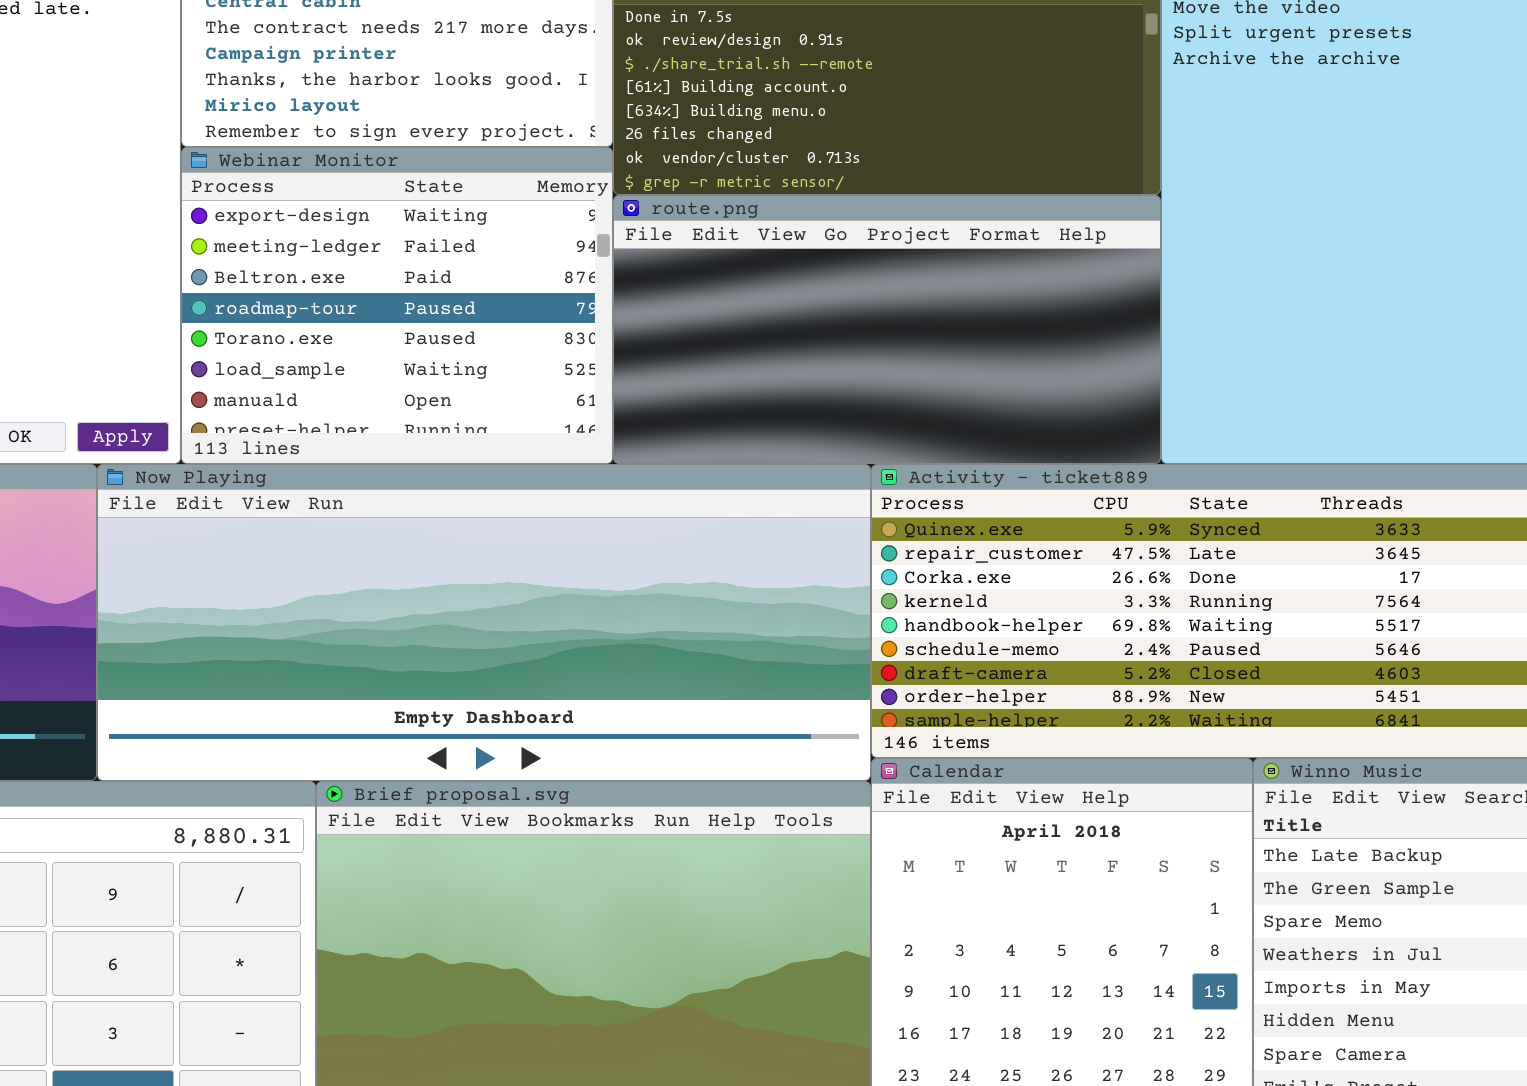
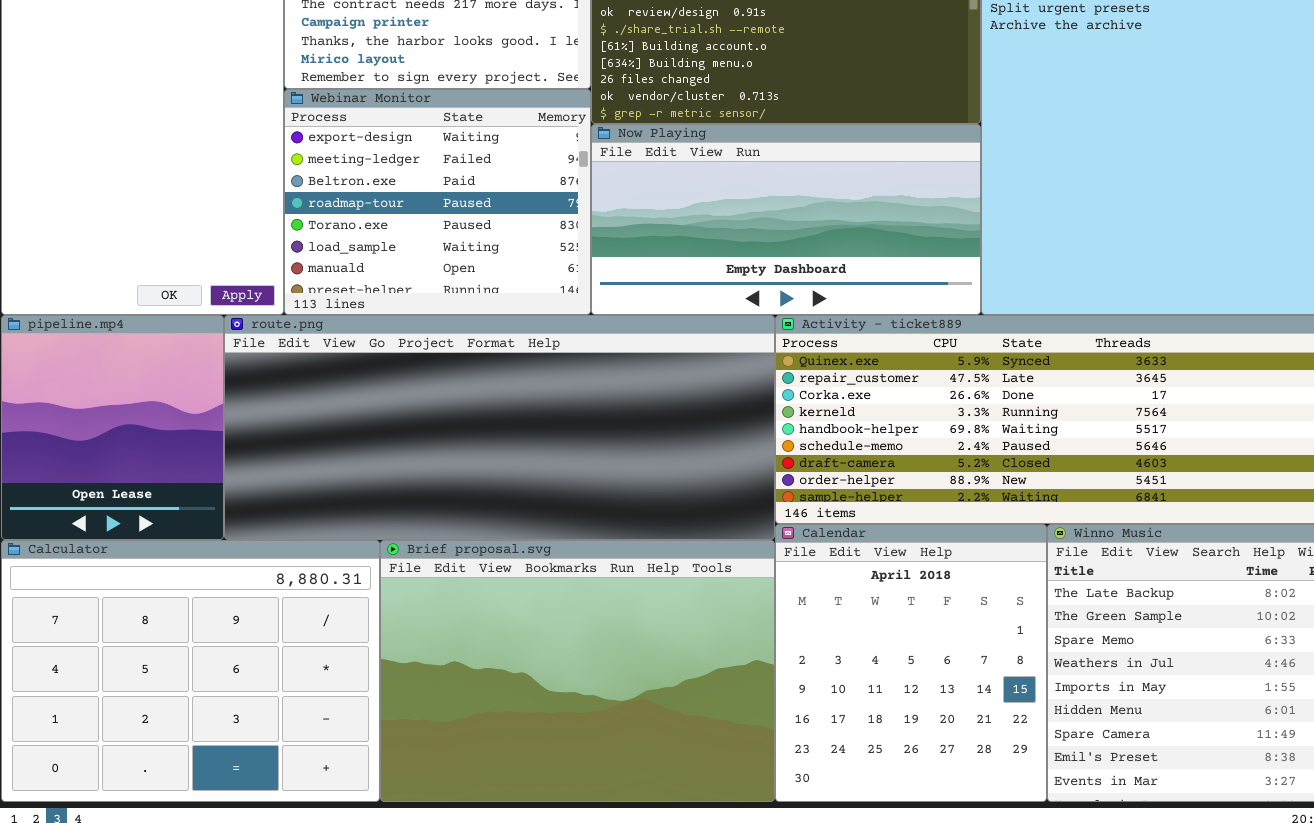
route.png: [613,195,1161,464] -> [224,315,775,540], moved, resized
Now Playing: [97,464,871,781] -> [591,124,981,315], moved, resized

